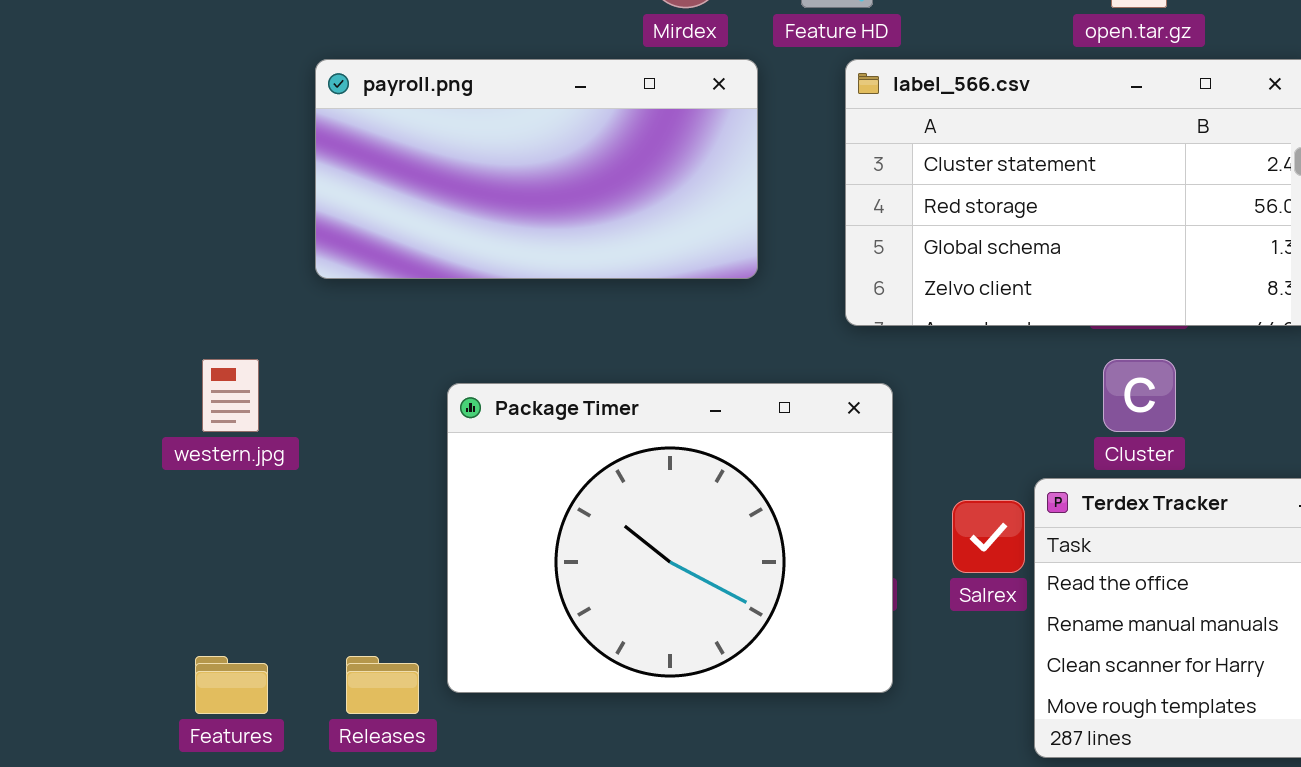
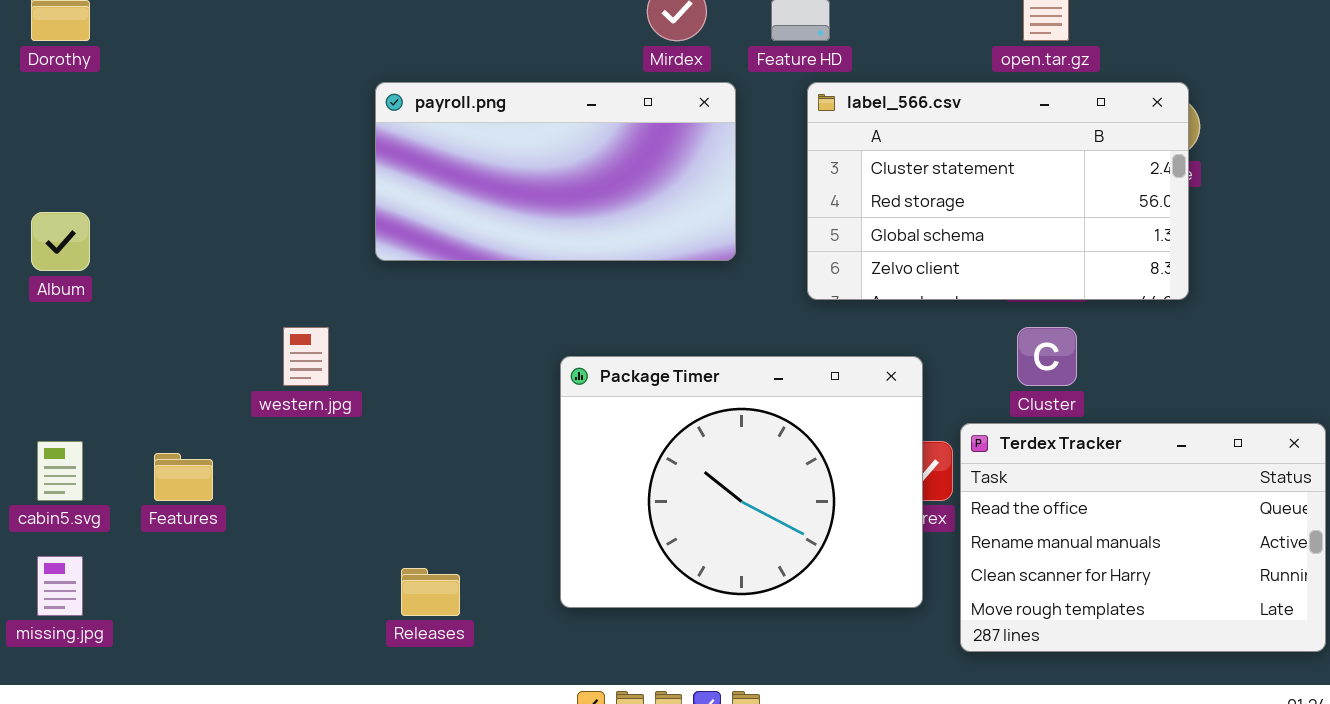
Package Timer: [447,383,893,693] -> [560,356,923,608], moved
Features: [195,656,268,714] -> [154,453,213,501], moved

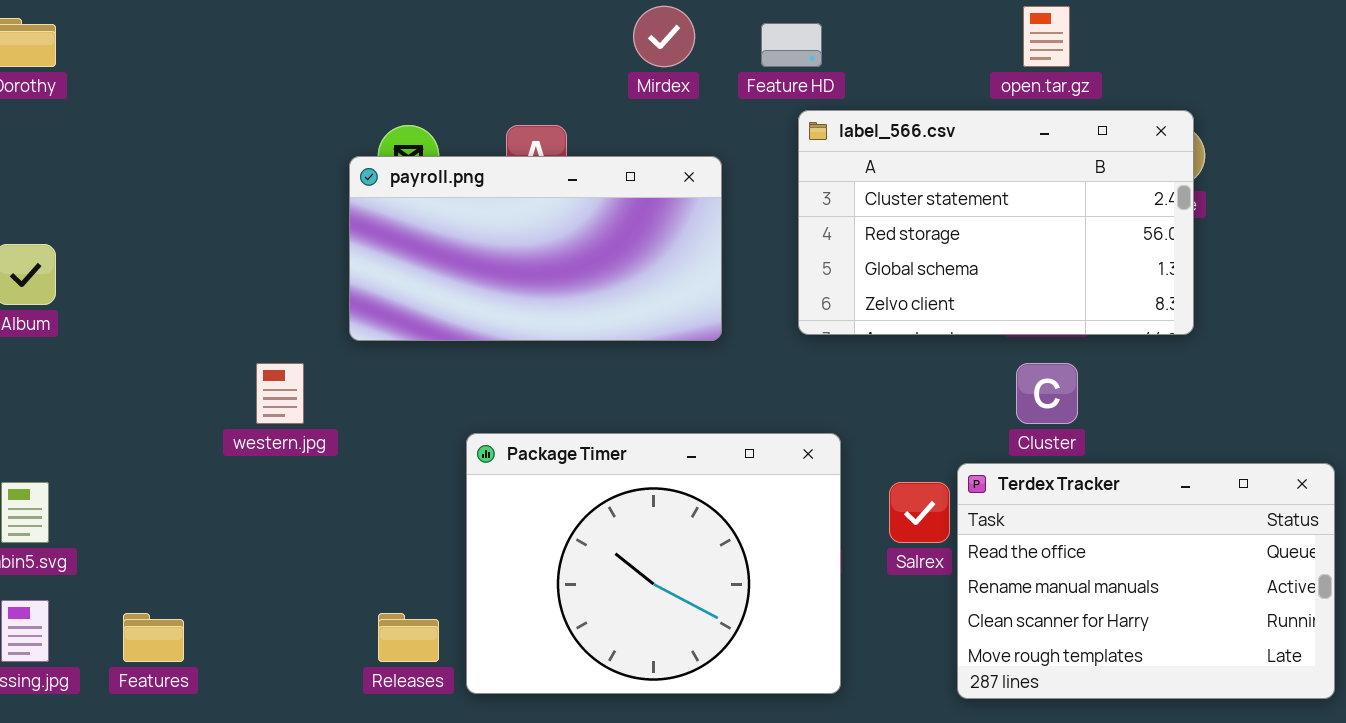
payroll.png: [375,82,736,261] -> [349,156,722,341], moved
Package Timer: [560,356,923,608] -> [466,433,841,694], moved
Features: [154,453,213,501] -> [123,613,184,662], moved

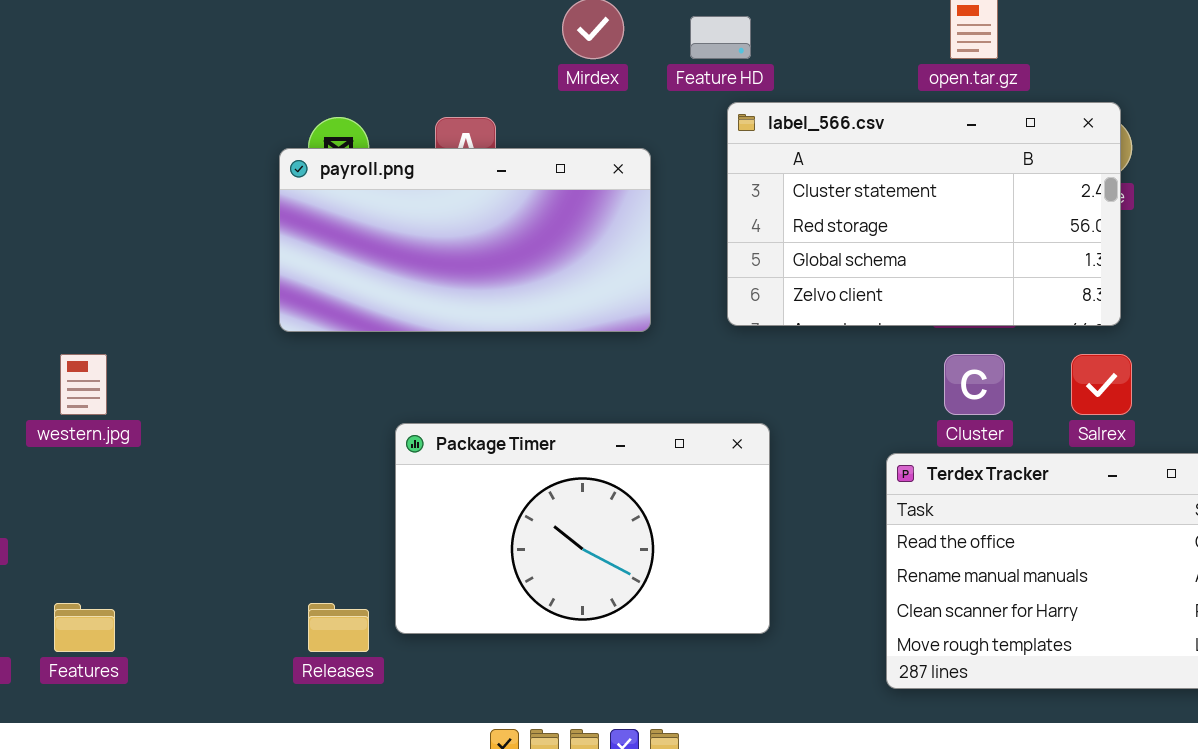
western.jpg: [256,363,304,424] -> [60,354,107,415], moved
Package Timer: [466,433,841,694] -> [395,423,770,634], resized
Salrex: [889,482,950,543] -> [1071,354,1132,415], moved

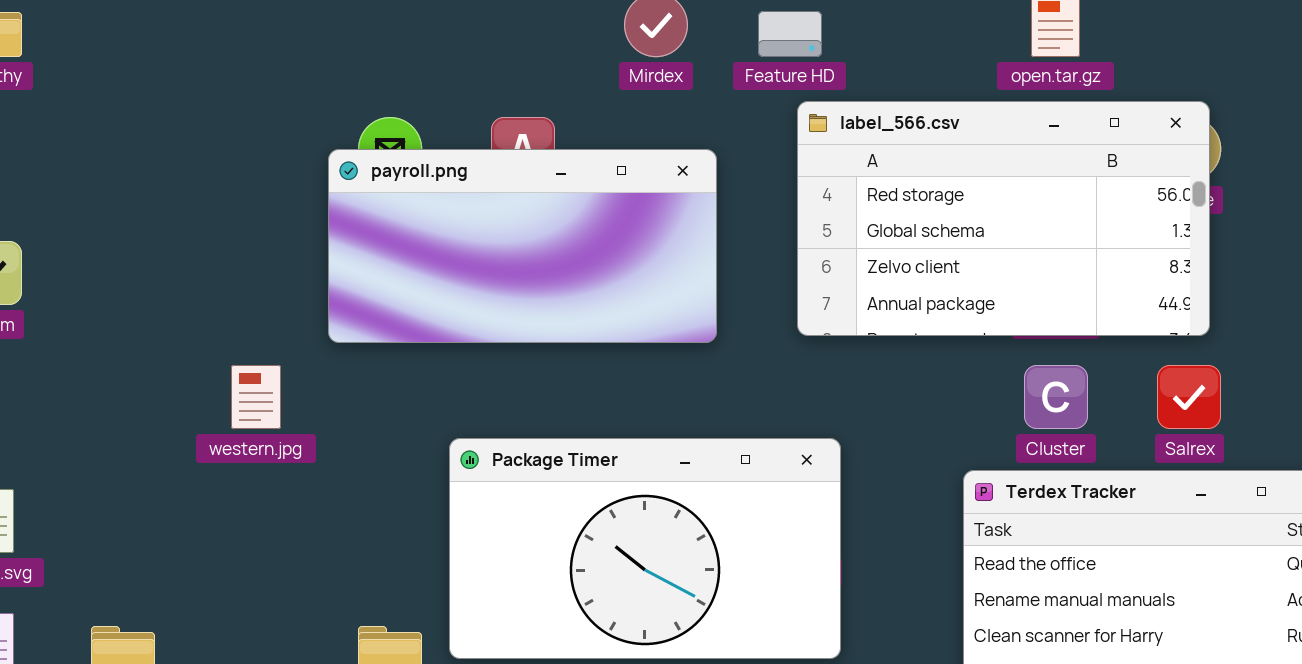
label_566.csv: [727,102,1121,326] -> [797,101,1210,336], scrolled down 1 row
western.jpg: [60,354,107,415] -> [231,365,281,429], moved

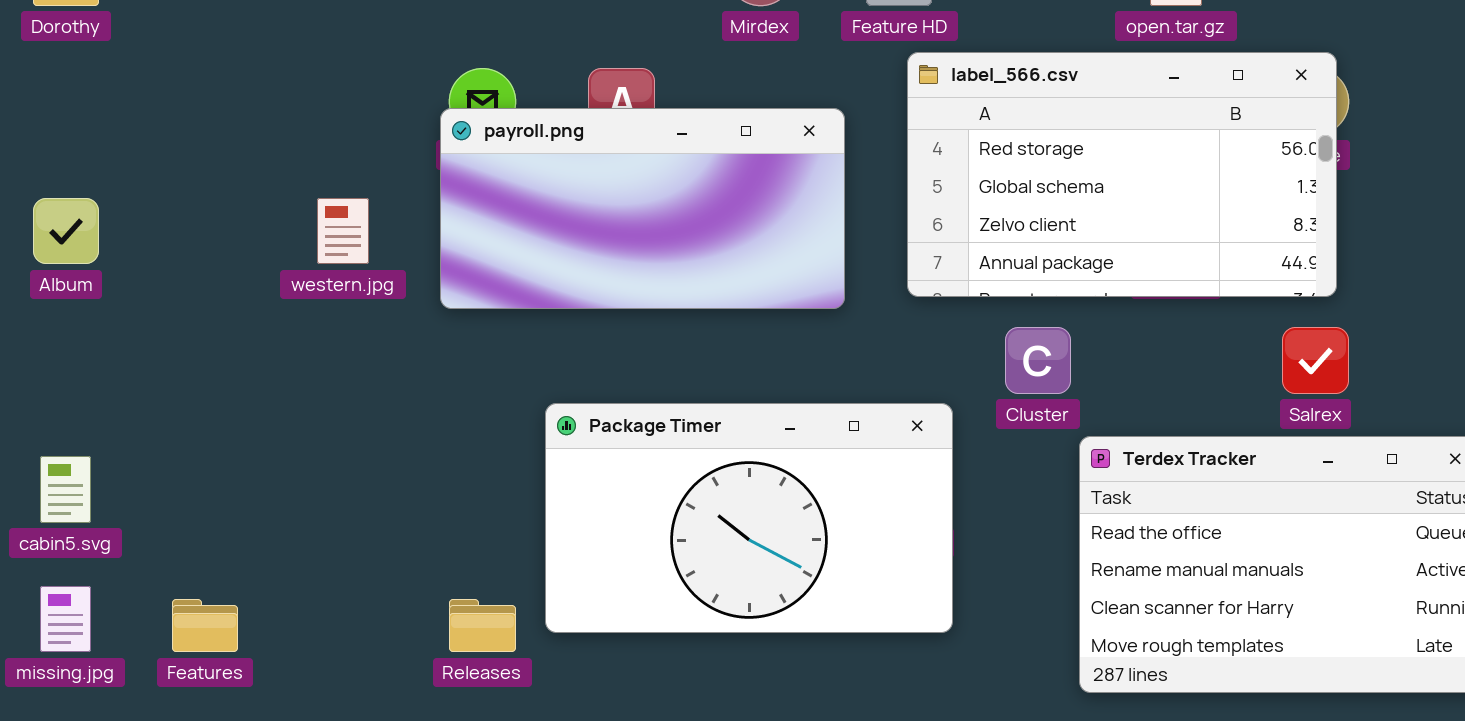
payroll.png: [328,149,717,343] -> [440,108,845,309], moved
western.jpg: [231,365,281,429] -> [317,198,369,264], moved
Cluster: [1024,365,1088,429] -> [1005,327,1071,394], moved

